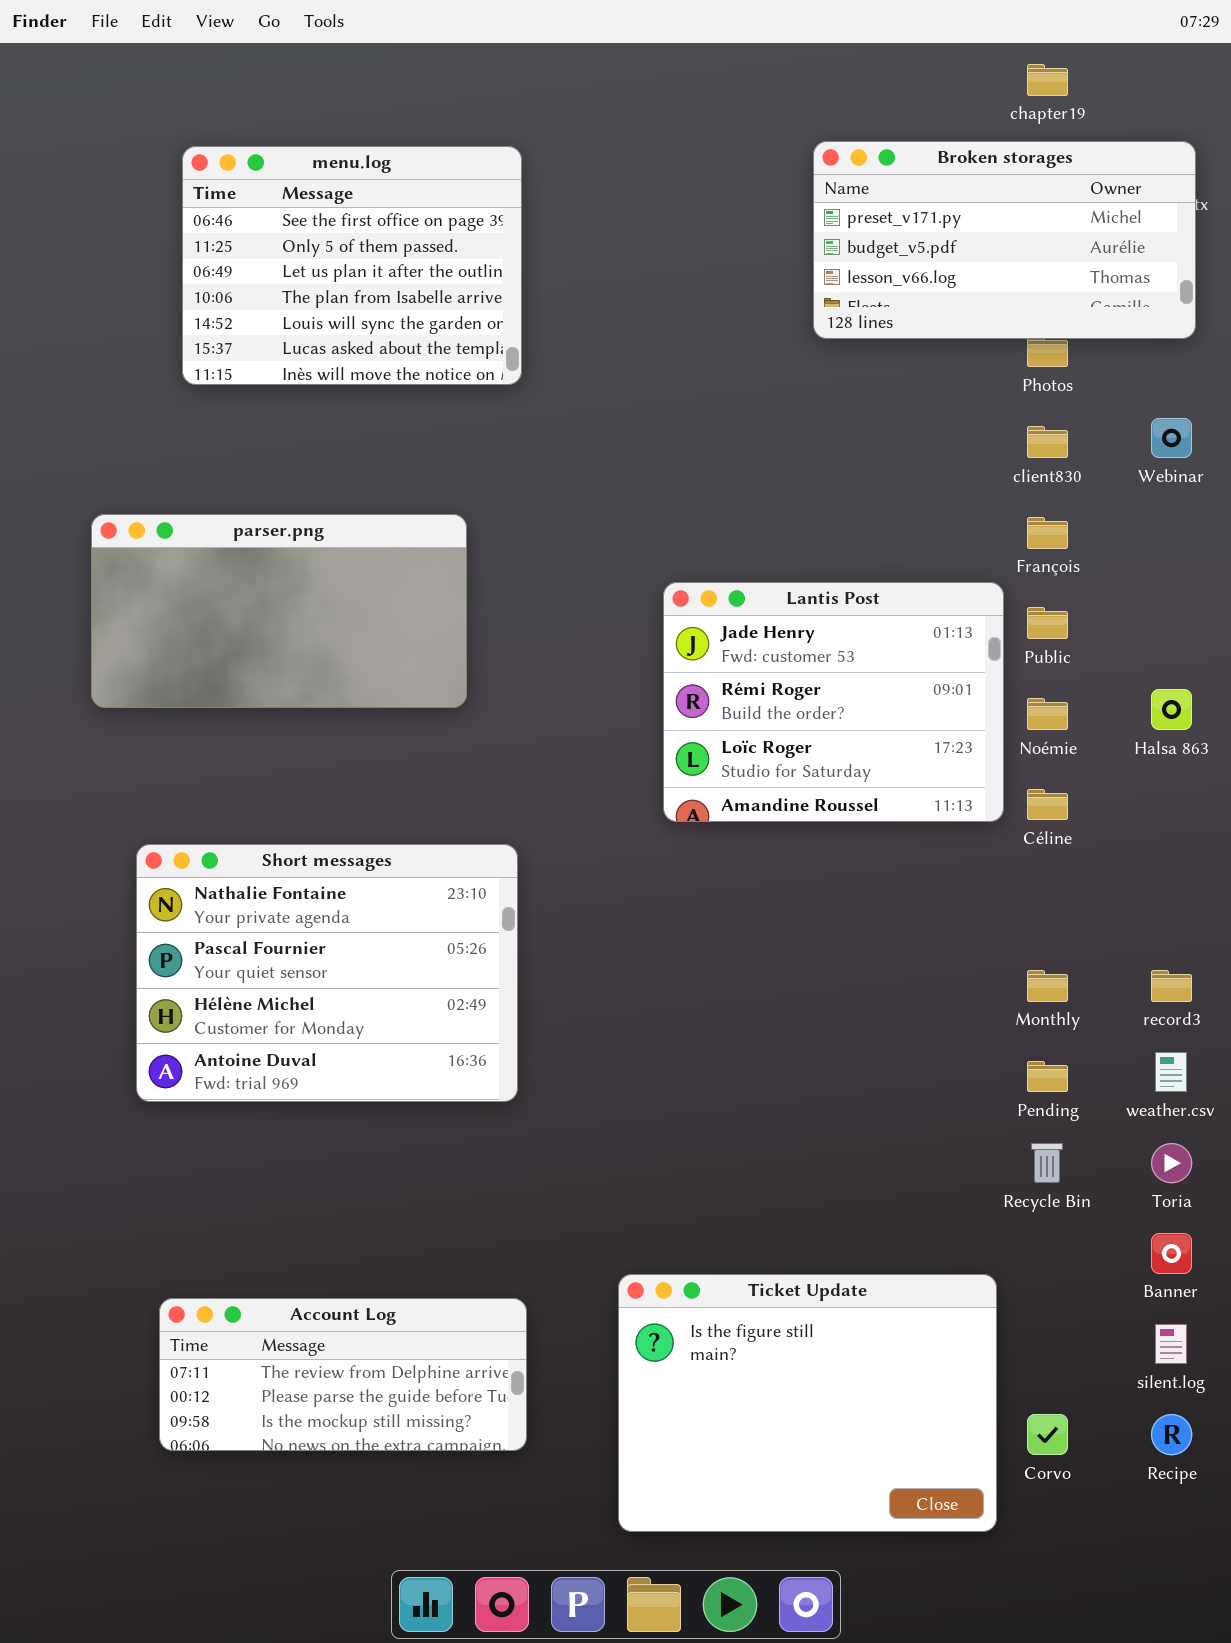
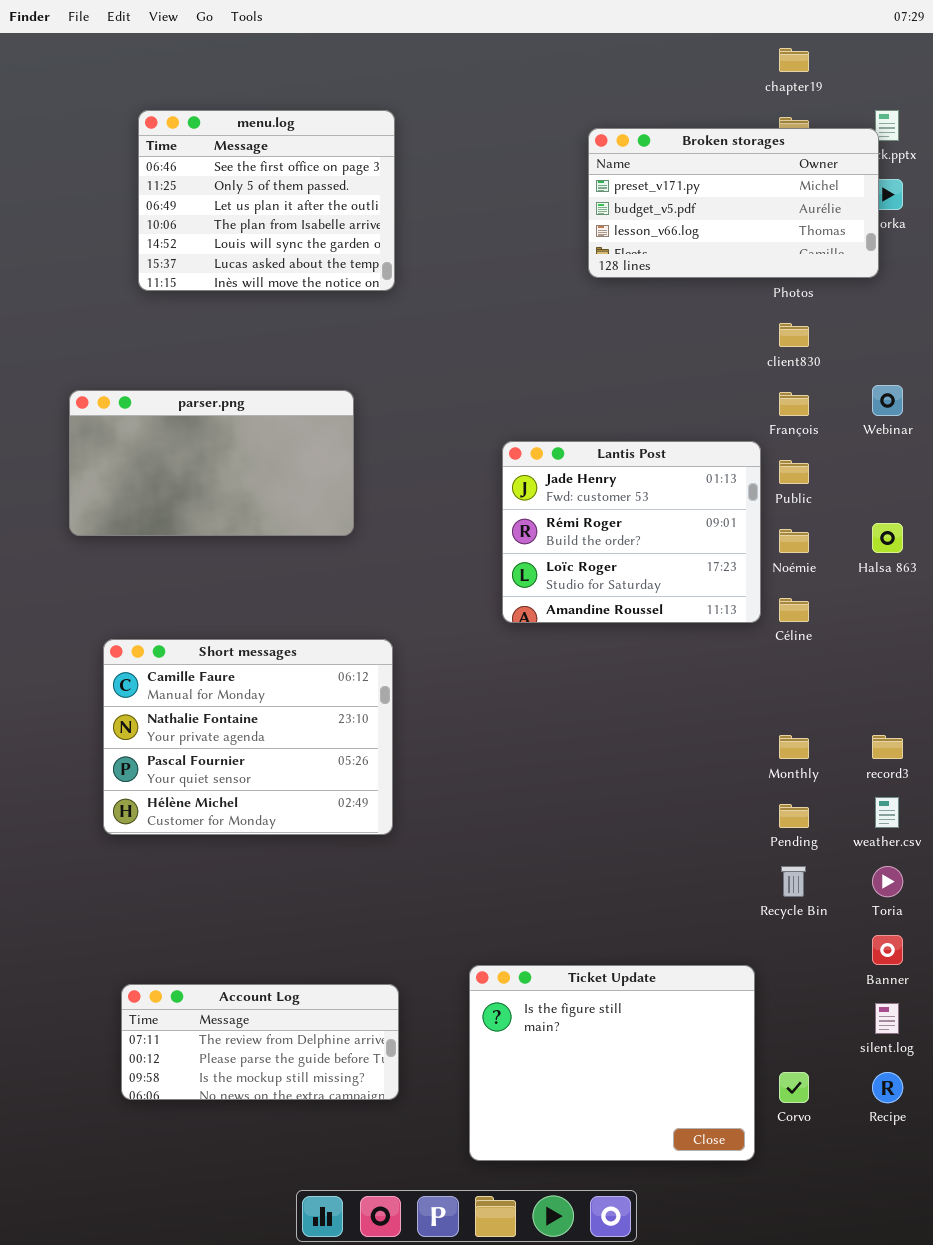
Broken storages: [813,141,1196,339] -> [588,128,879,278], moved
Webinar: [1151,418,1192,458] -> [872,385,903,416], moved
Short messages: [136,844,518,1102] -> [103,639,393,835], scrolled up 1 row

